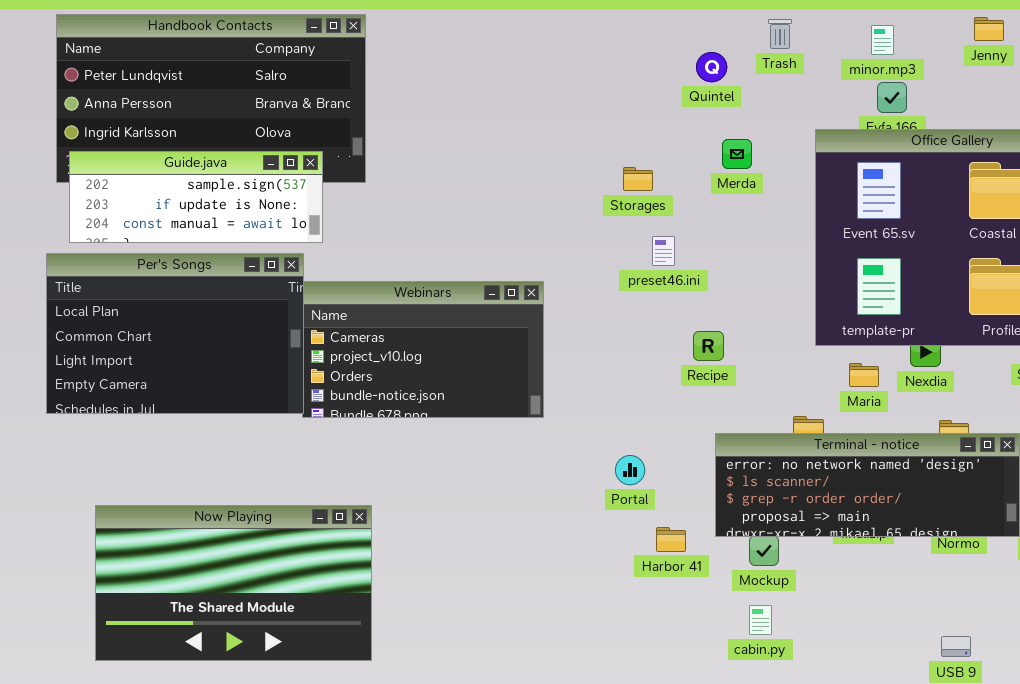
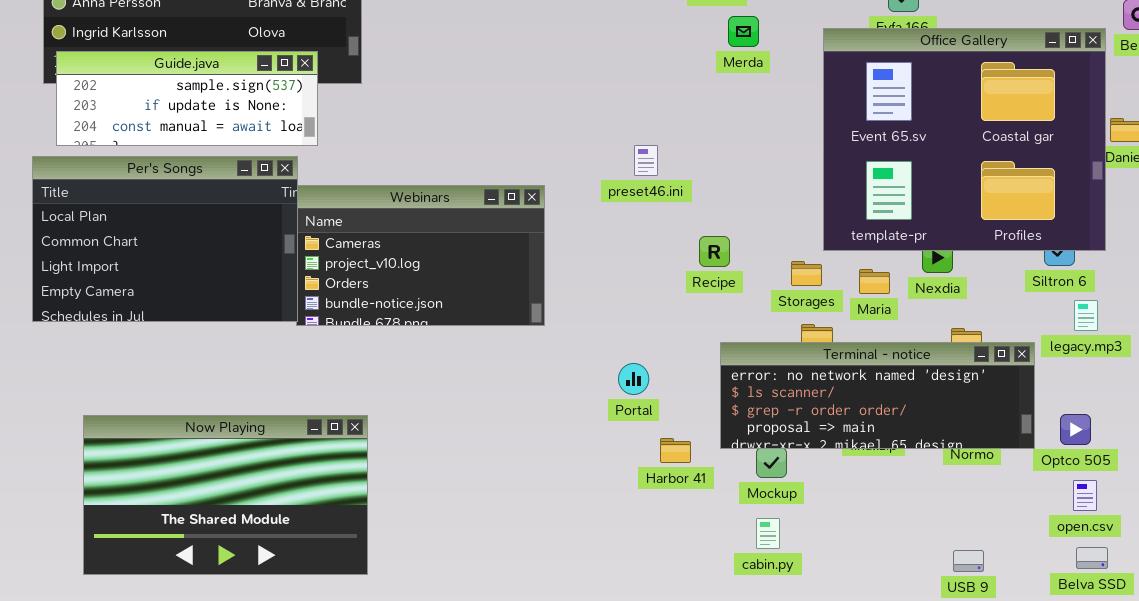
Merda: [722,139,752,169] -> [728,16,759,47], moved
Storages: [623,167,653,191] -> [791,261,822,286], moved
preset46.ini: [652,236,675,266] -> [634,145,658,176], moved

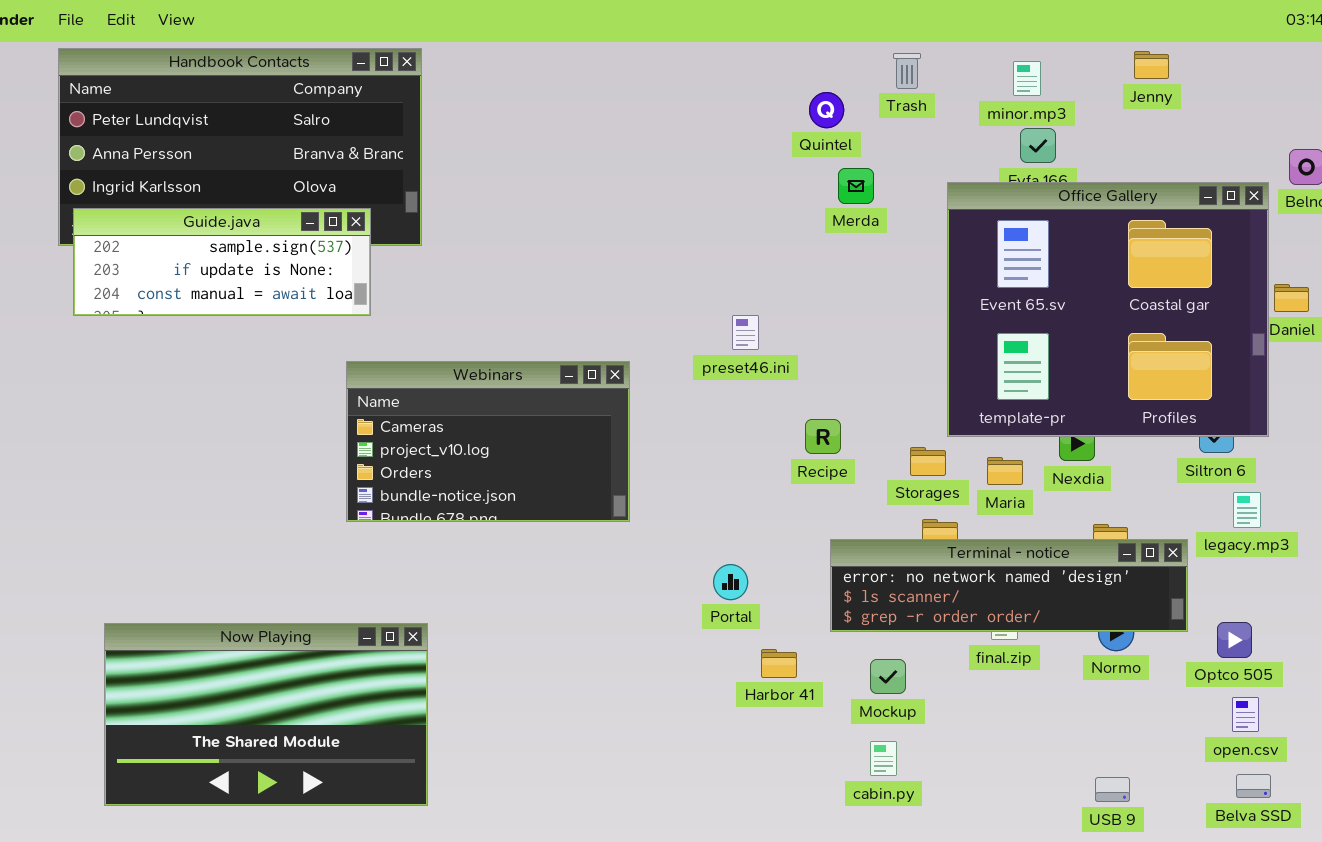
Per's Songs: [32,156,298,322] -> none, closed
Terminal - notice: [720,342,1035,449] -> [830,539,1188,632], resized

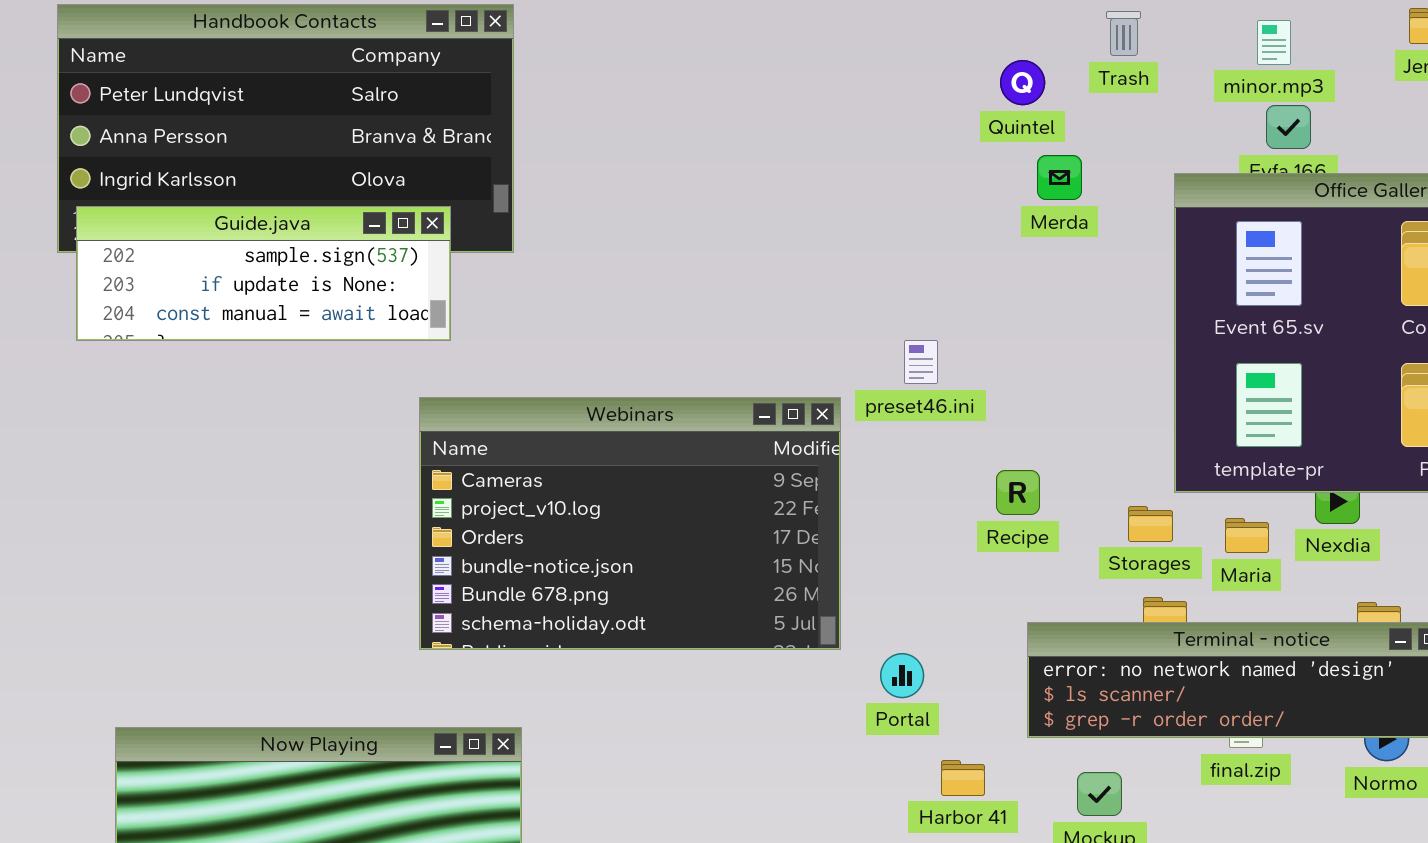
Webinars: [346,361,630,522] -> [419,397,841,650], resized

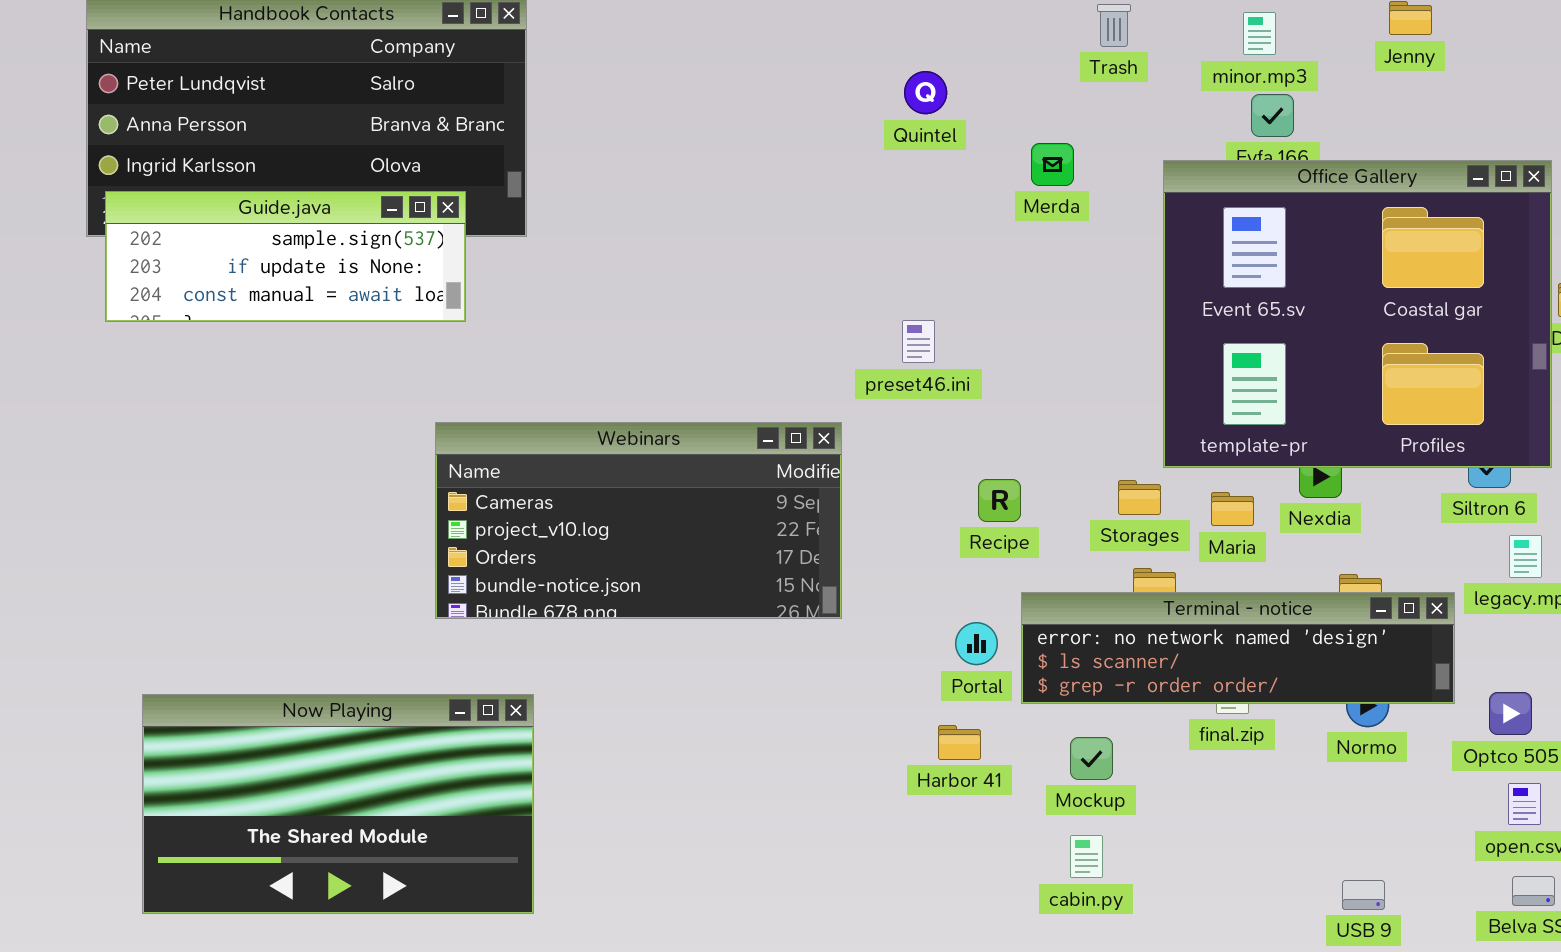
Quintel: [1000,60,1045,105] -> [904,71,947,114], moved
Webinars: [419,397,841,650] -> [435,422,842,619], resized
Recipe: [996,470,1040,515] -> [978,479,1021,522], moved
Portal: [880,653,924,698] -> [955,622,998,665], moved

